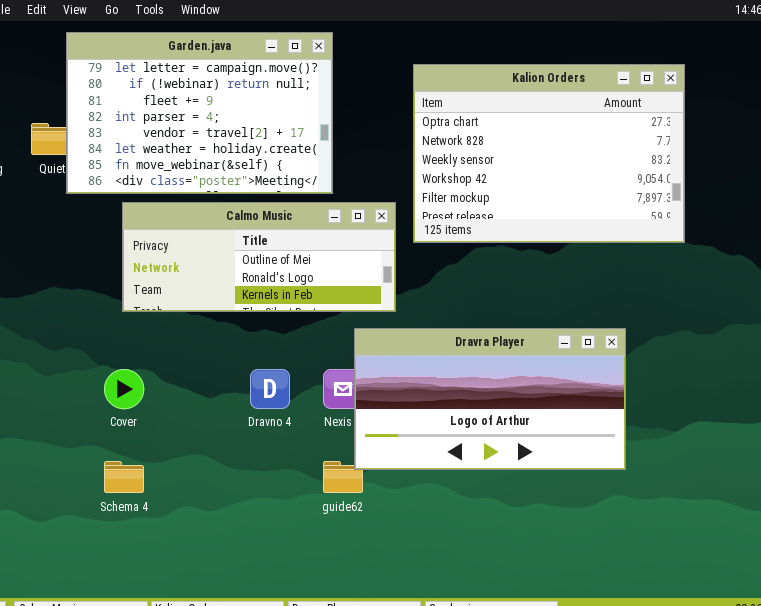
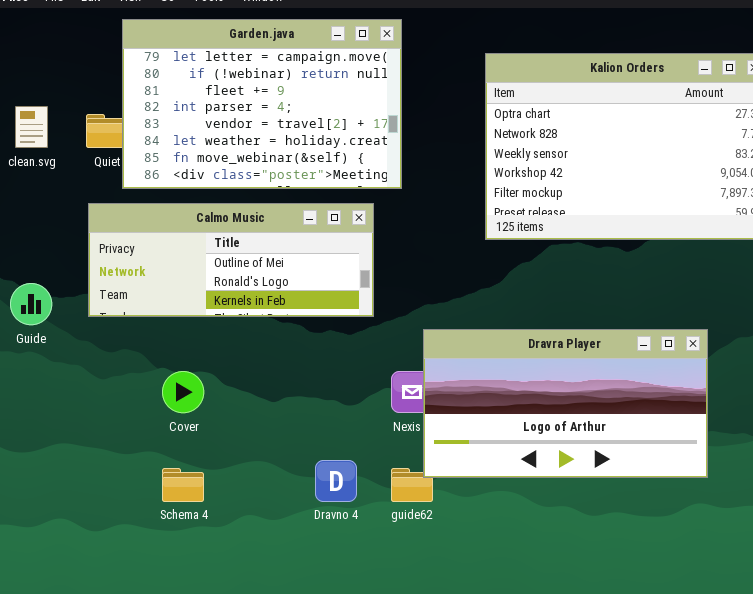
Calmo Music: [122,202,396,312] -> [88,203,374,317], moved
Dravno 4: [250,369,290,409] -> [315,460,357,502], moved

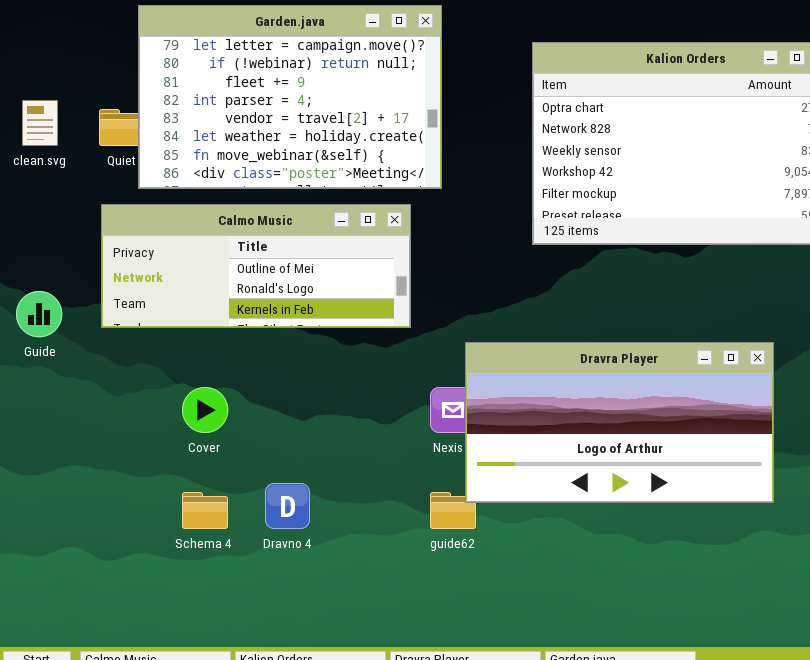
Dravno 4: [315,460,357,502] -> [265,483,310,529], moved

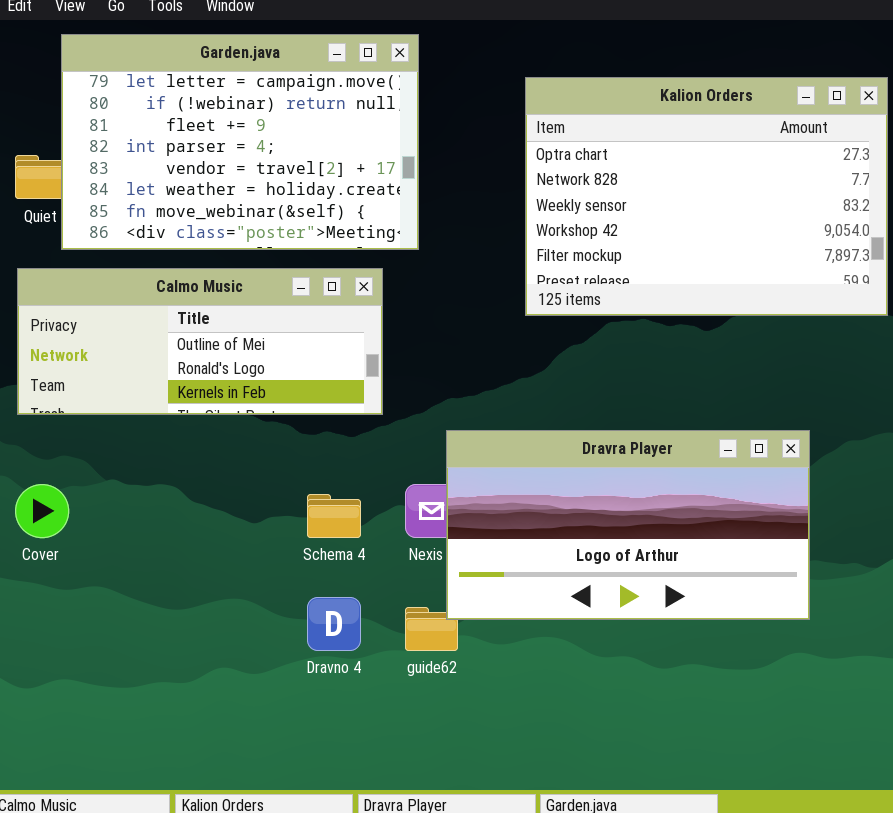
Cover: [182,387,228,433] -> [15,484,69,538], moved
Dravno 4: [265,483,310,529] -> [307,597,361,651], moved
Schema 4: [182,492,228,529] -> [307,494,361,538], moved

